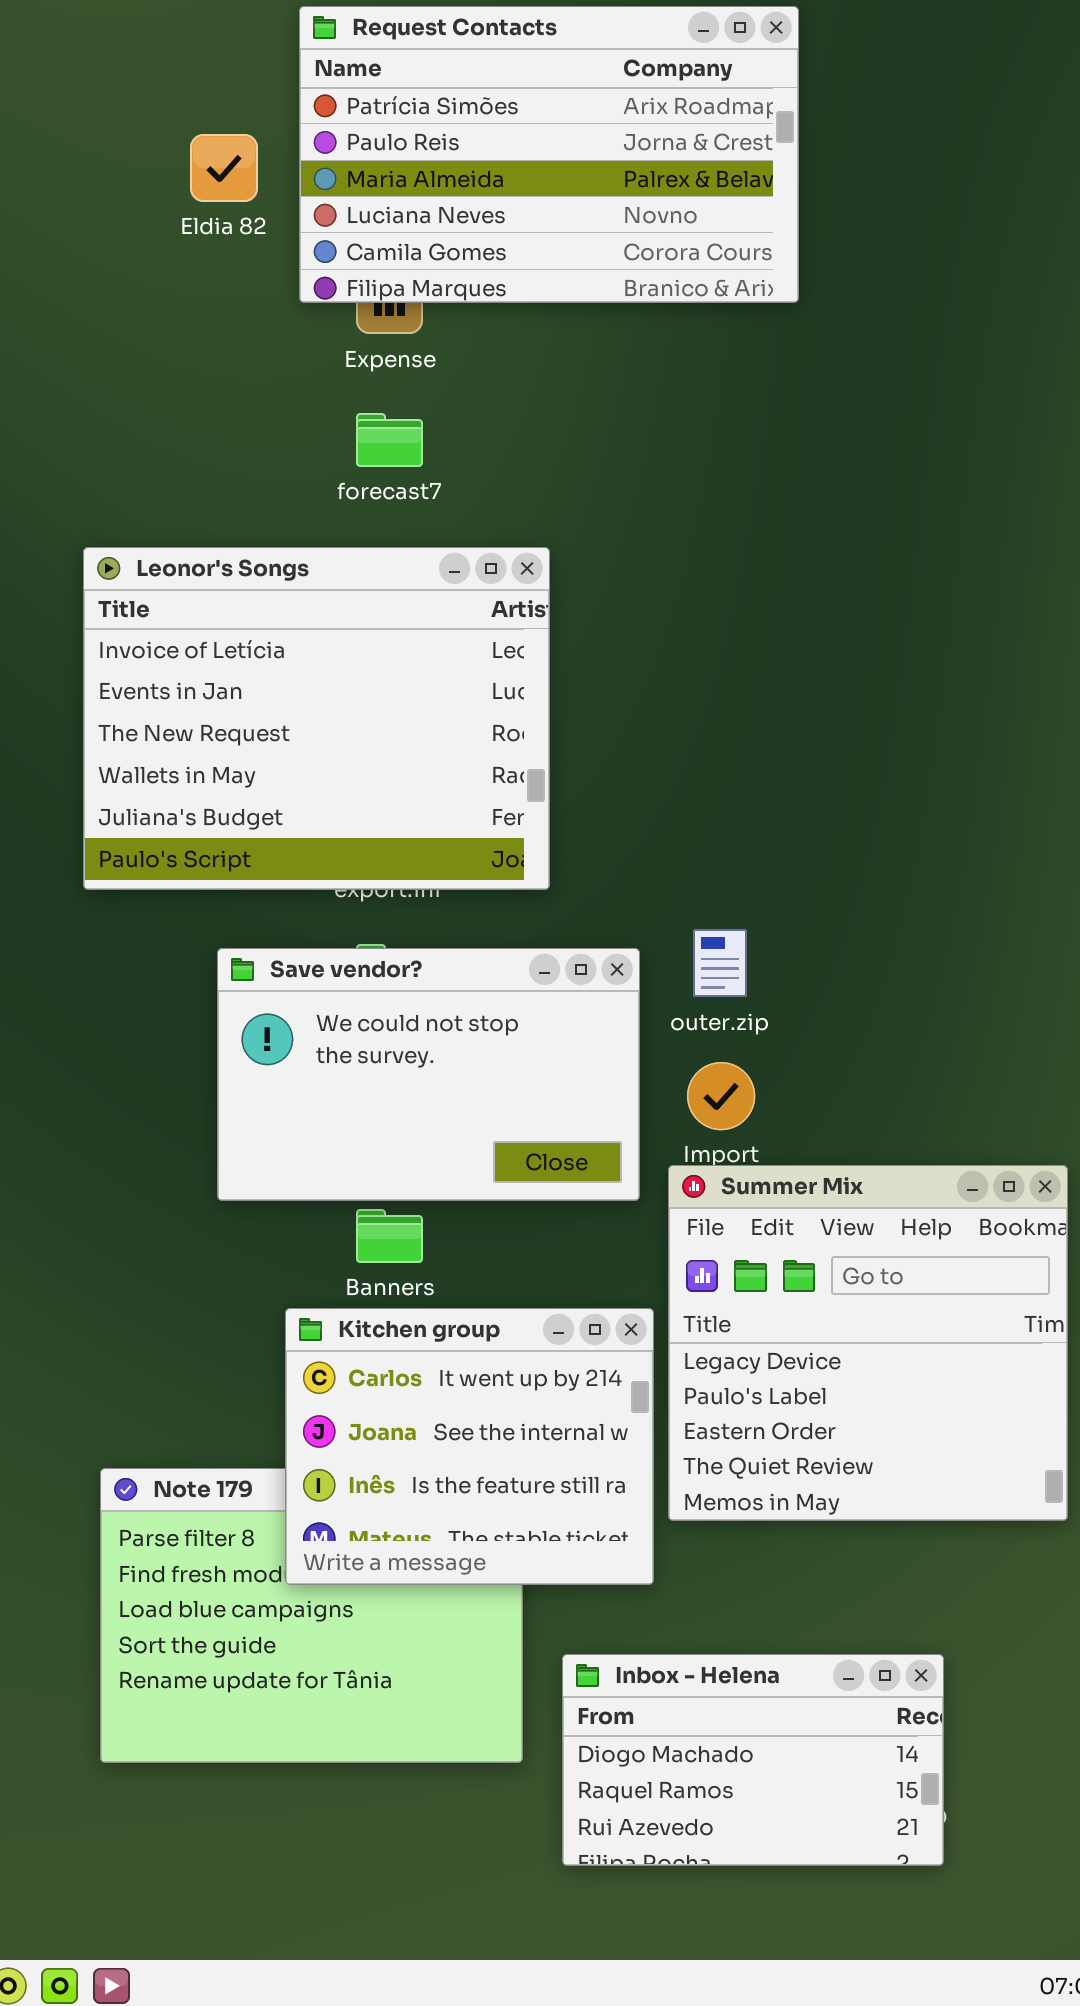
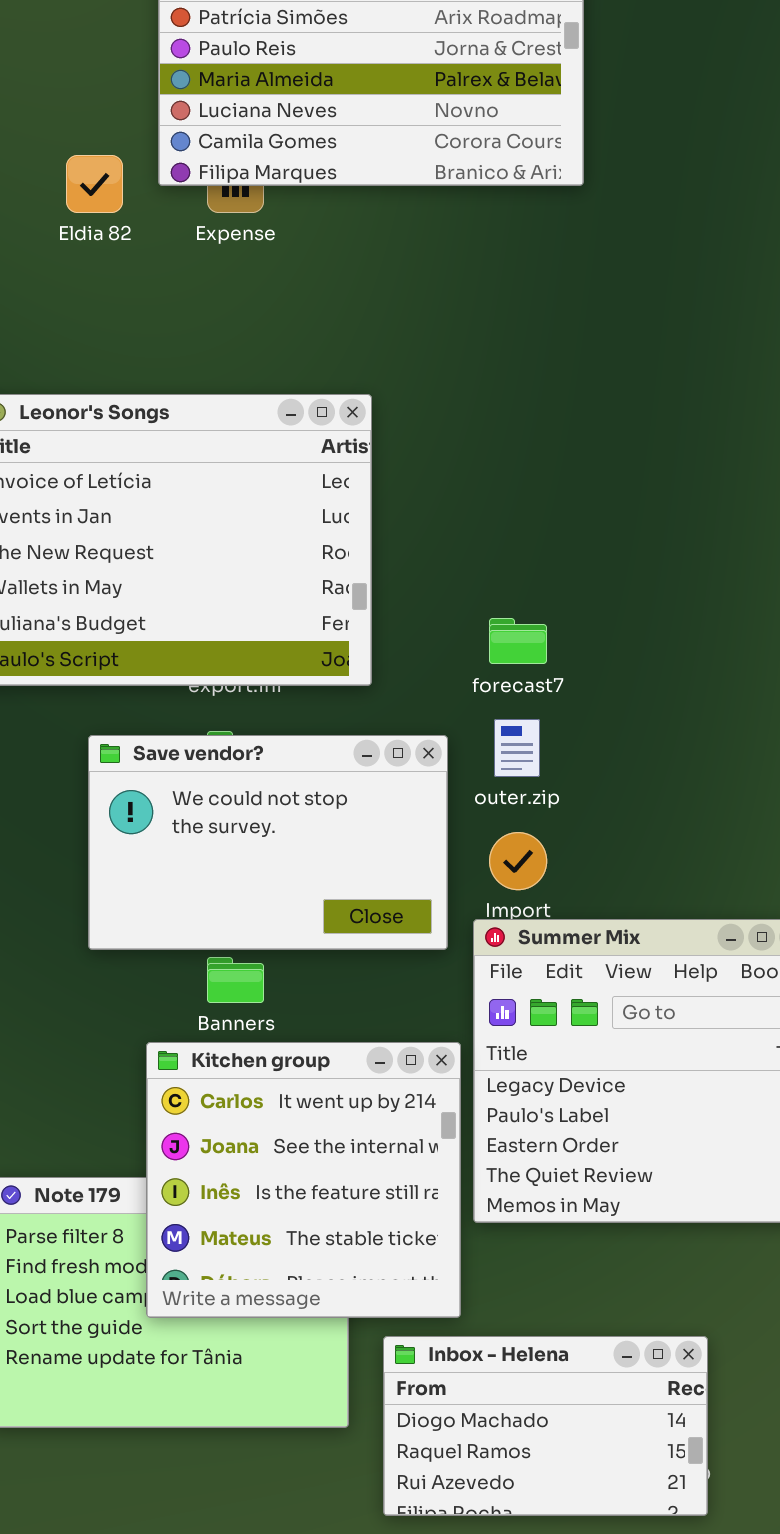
Eldia 82: [190,134,258,202] -> [66,155,123,213], moved
forecast7: [356,413,423,467] -> [489,618,547,664], moved
Kitchen group: [285,1308,654,1585] -> [146,1042,461,1318], resized

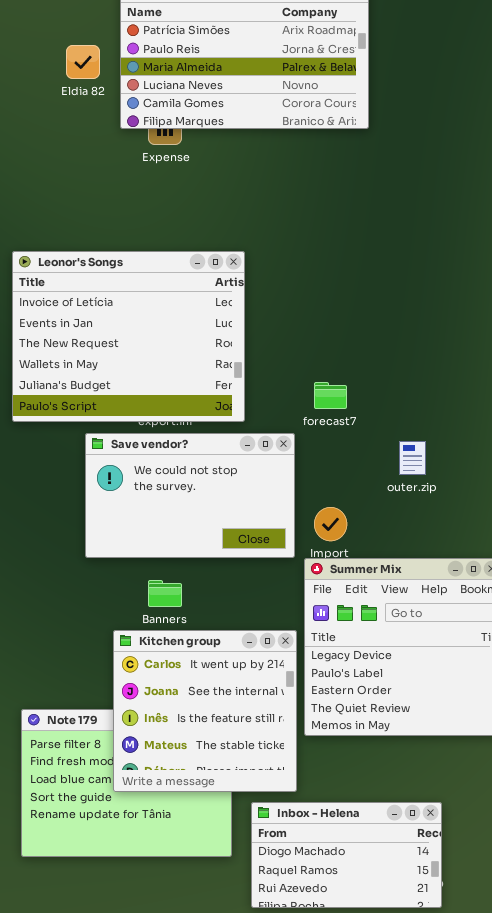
Eldia 82: [66,155,123,213] -> [66,45,100,79], moved
outer.zip: [494,719,540,777] -> [399,441,426,475], moved
Save vendor?: [88,735,448,950] -> [85,433,295,558], moved

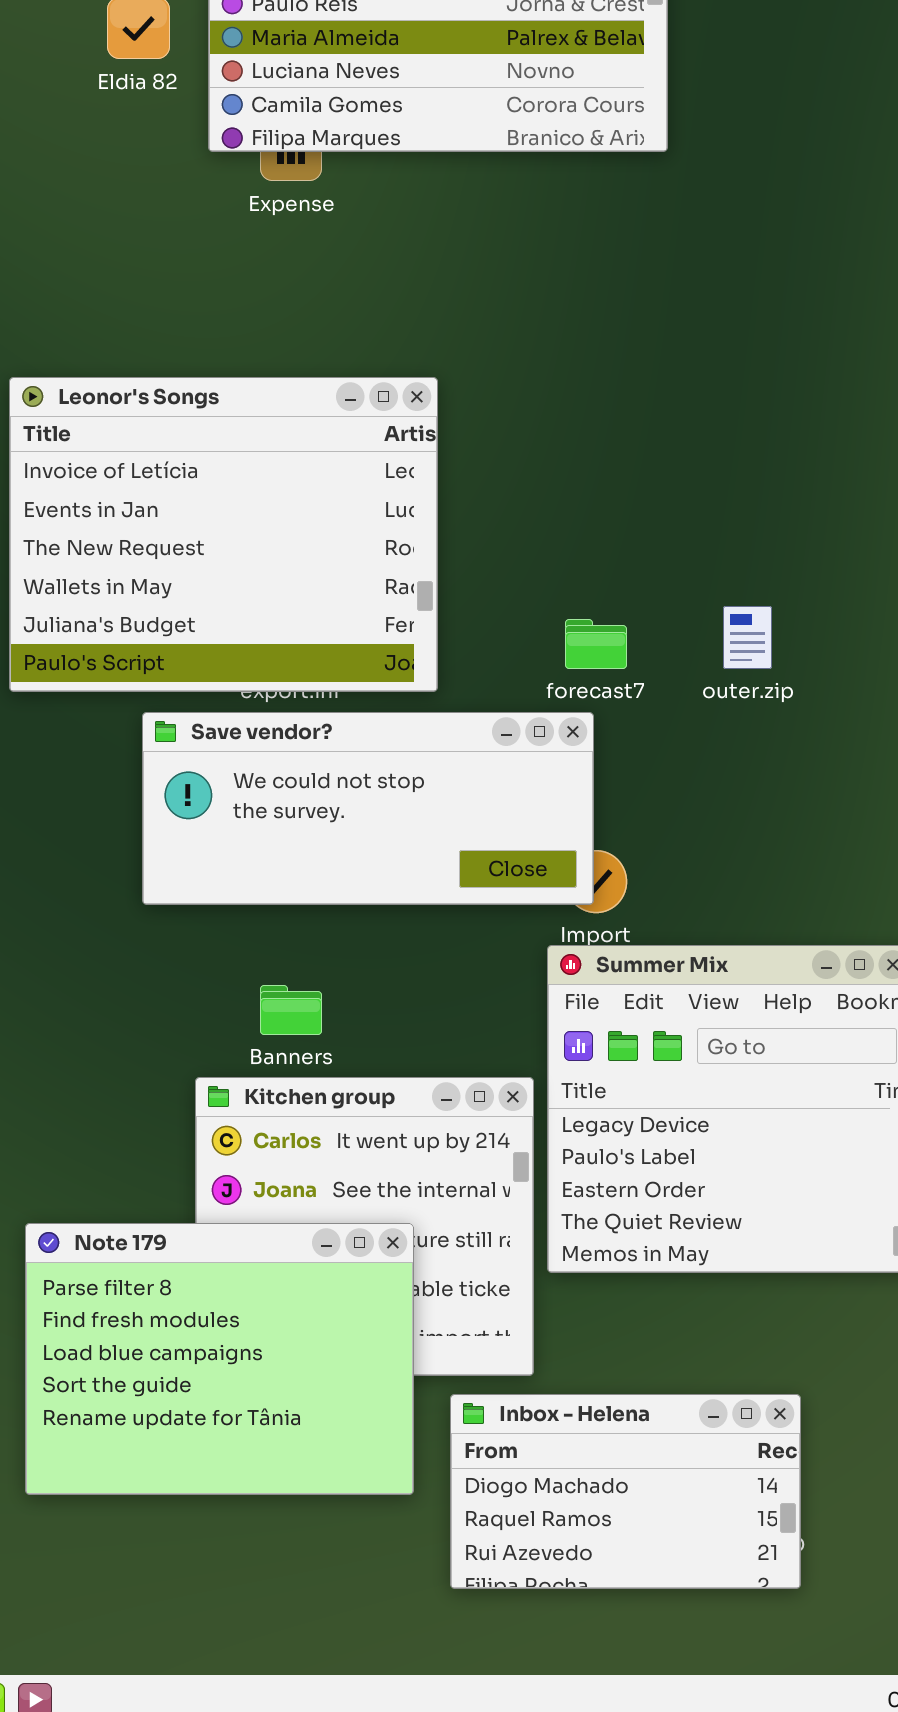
Save vendor?: [85,433,295,558] -> [142,712,594,905], resized
outer.zip: [399,441,426,475] -> [723,606,772,669], moved
Note 179: [21,709,232,857] -> [25,1223,414,1495], raised

